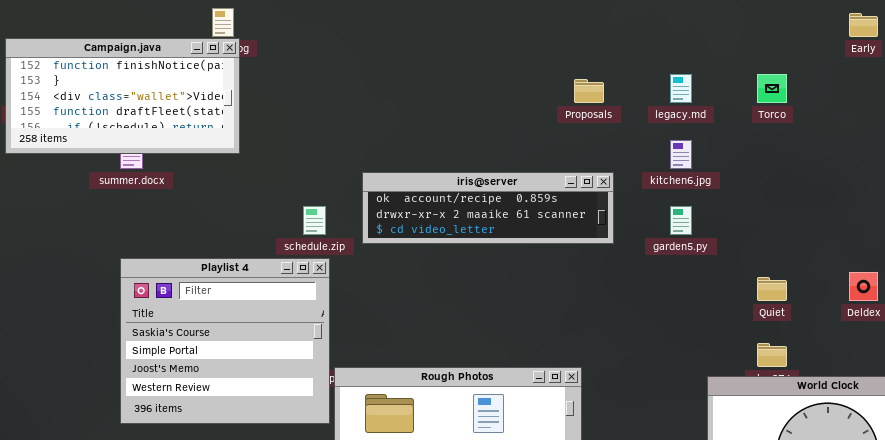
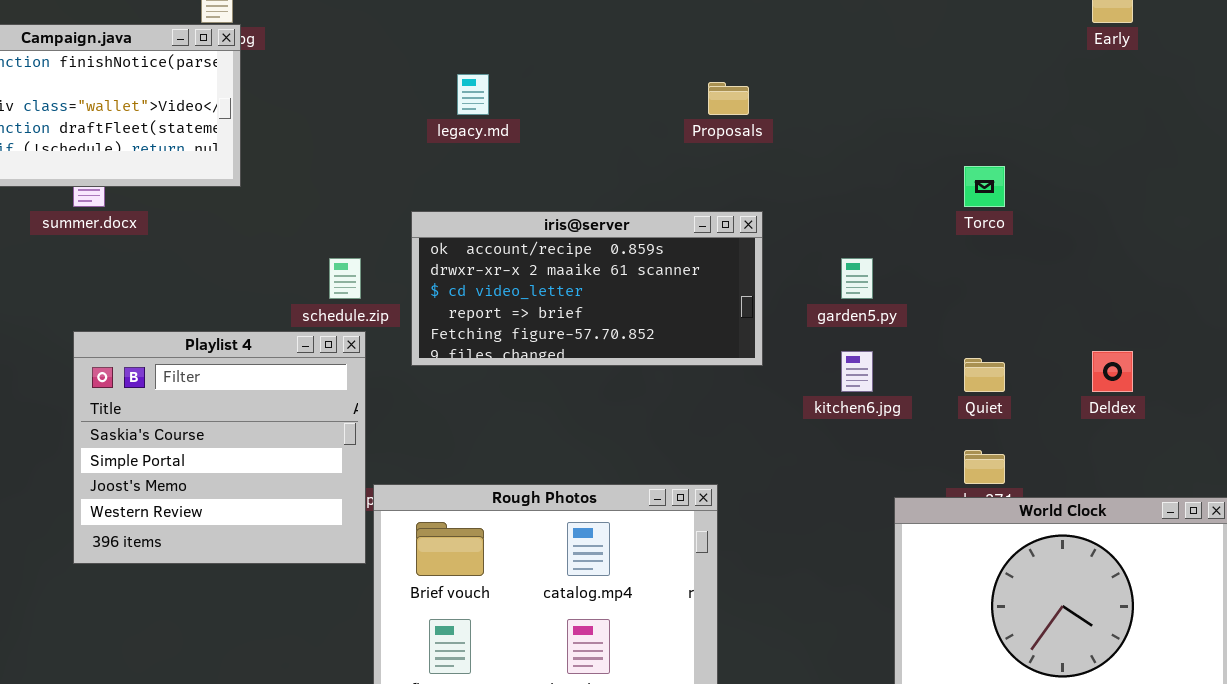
legacy.md: [670,74,692,103] -> [457,74,489,115], moved
Torco: [757,74,787,103] -> [964,166,1005,207], moved
kitchen6.jpg: [670,140,692,169] -> [841,351,873,392], moved
iris@server: [362,172,614,244] -> [411,211,763,366], resized

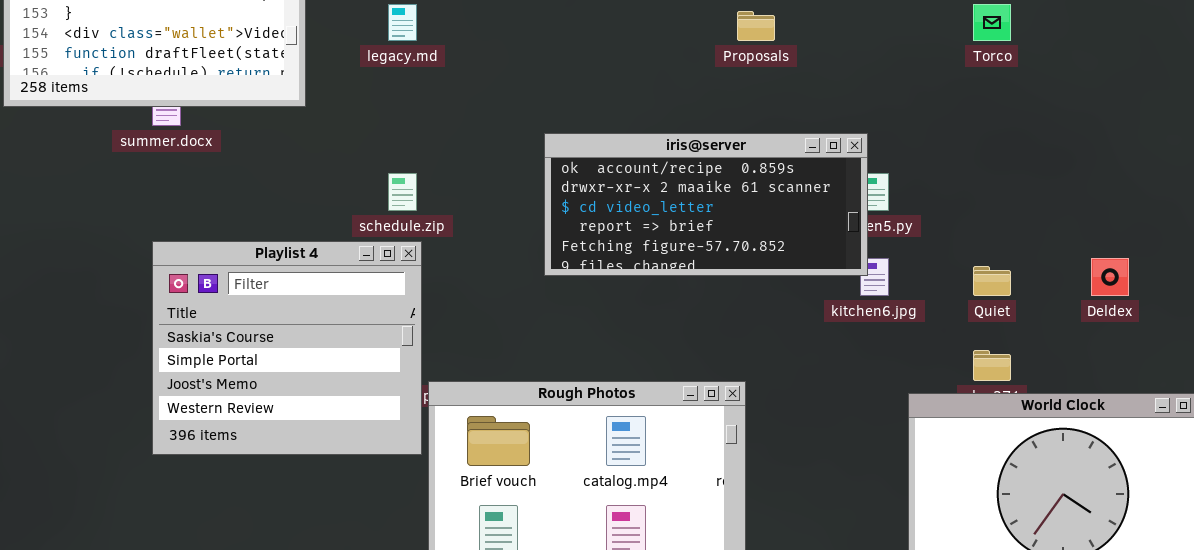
legacy.md: [457,74,489,115] -> [388,4,417,41], moved
Torco: [964,166,1005,207] -> [973,4,1011,41], moved
iris@server: [411,211,763,366] -> [544,133,868,276], moved

